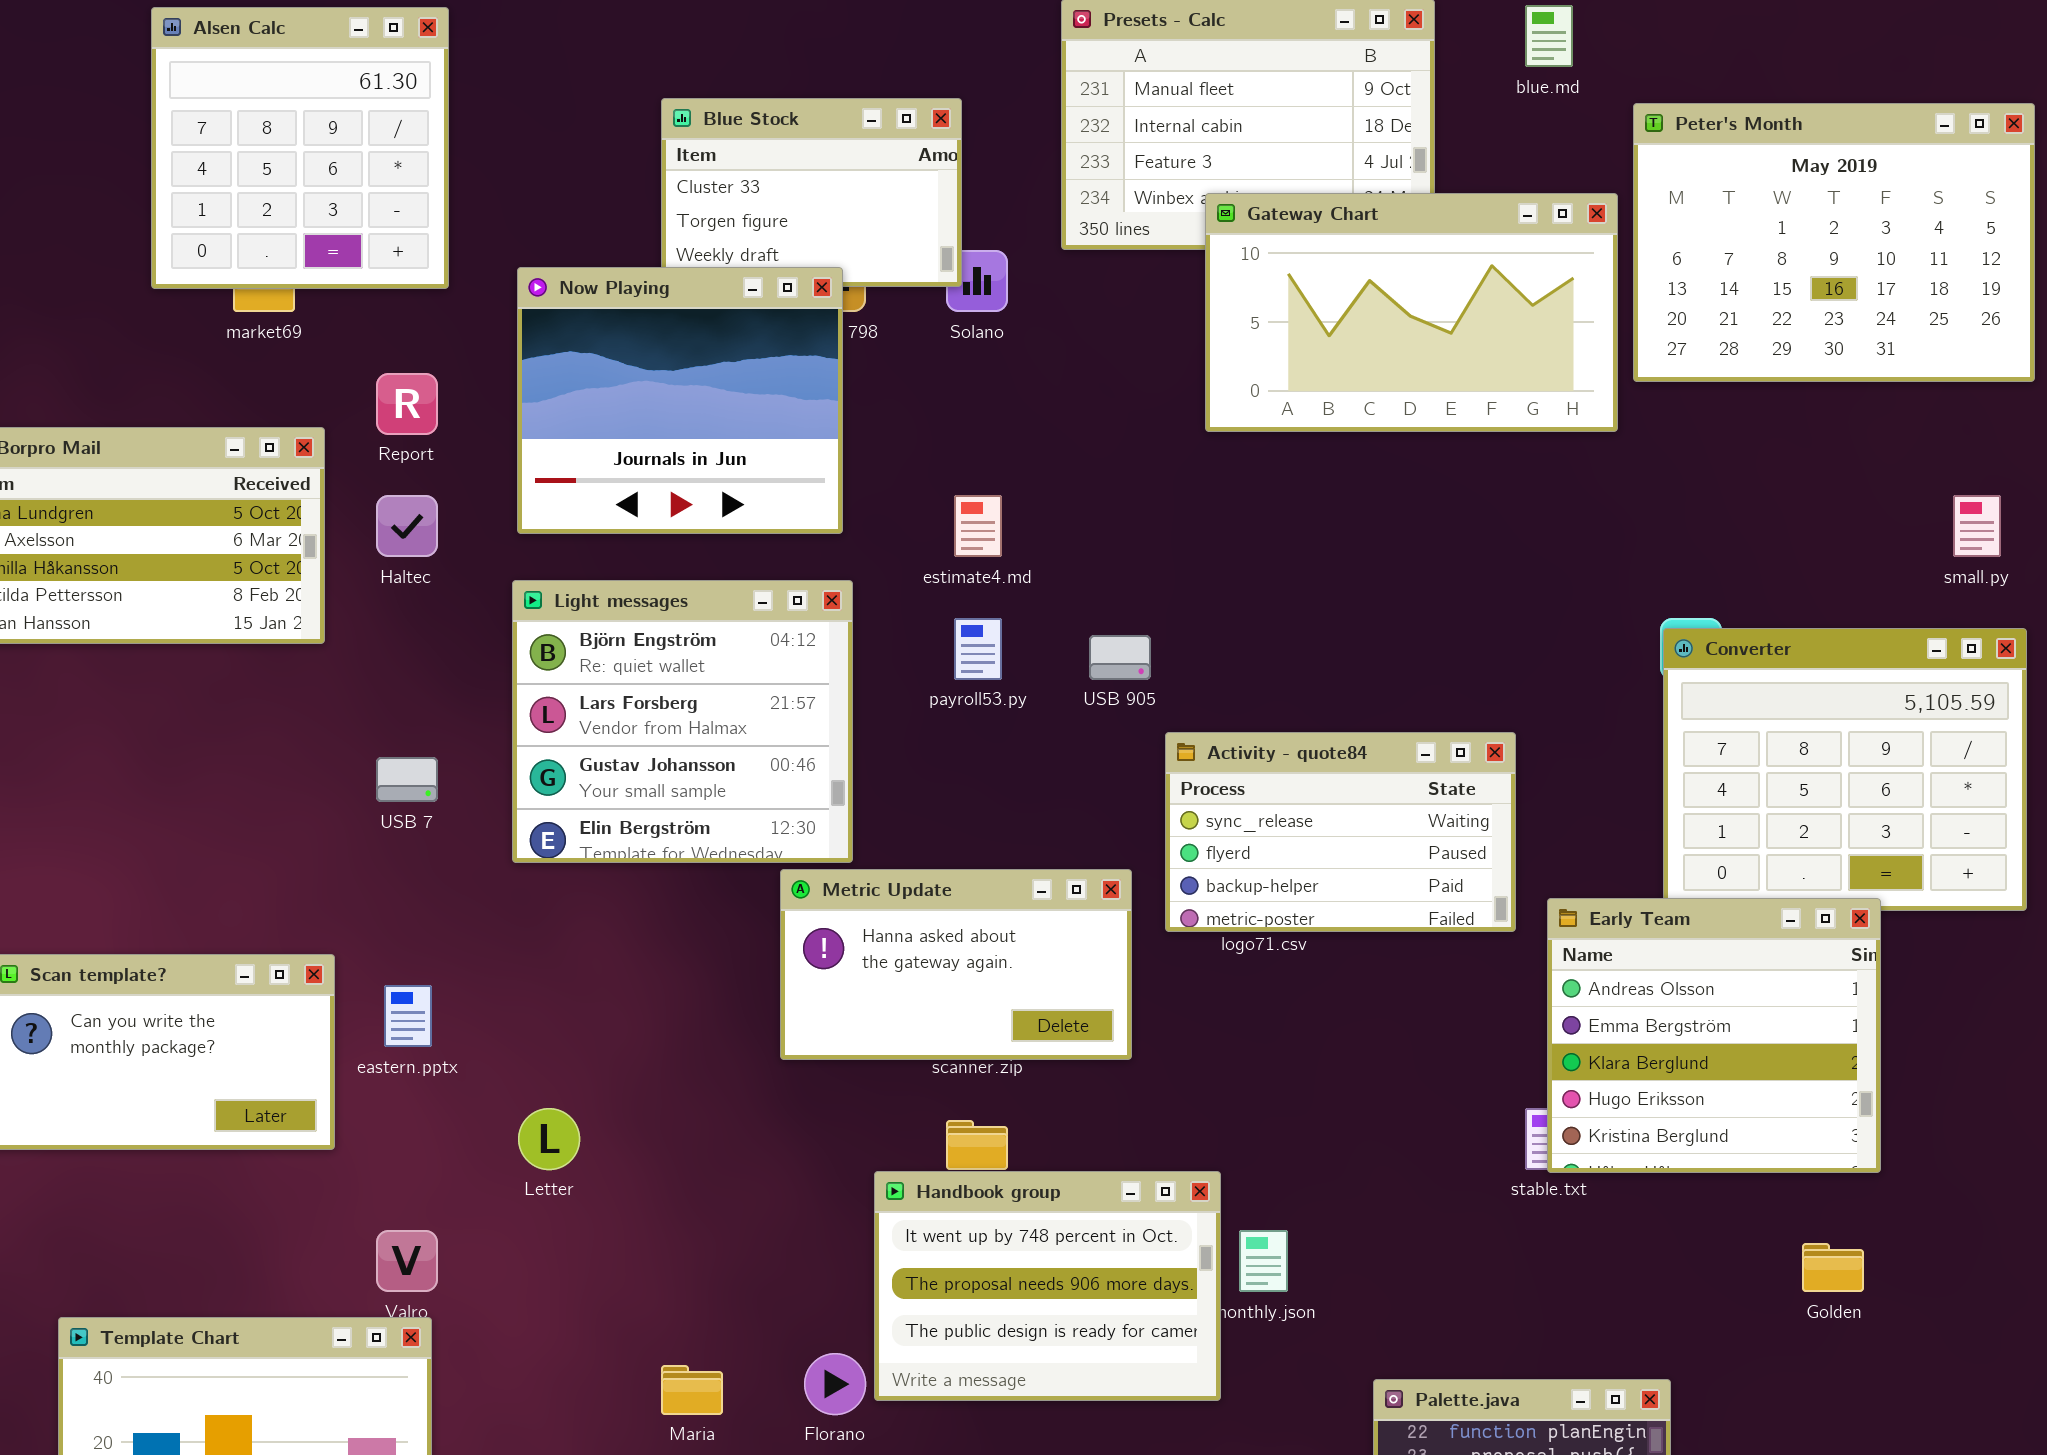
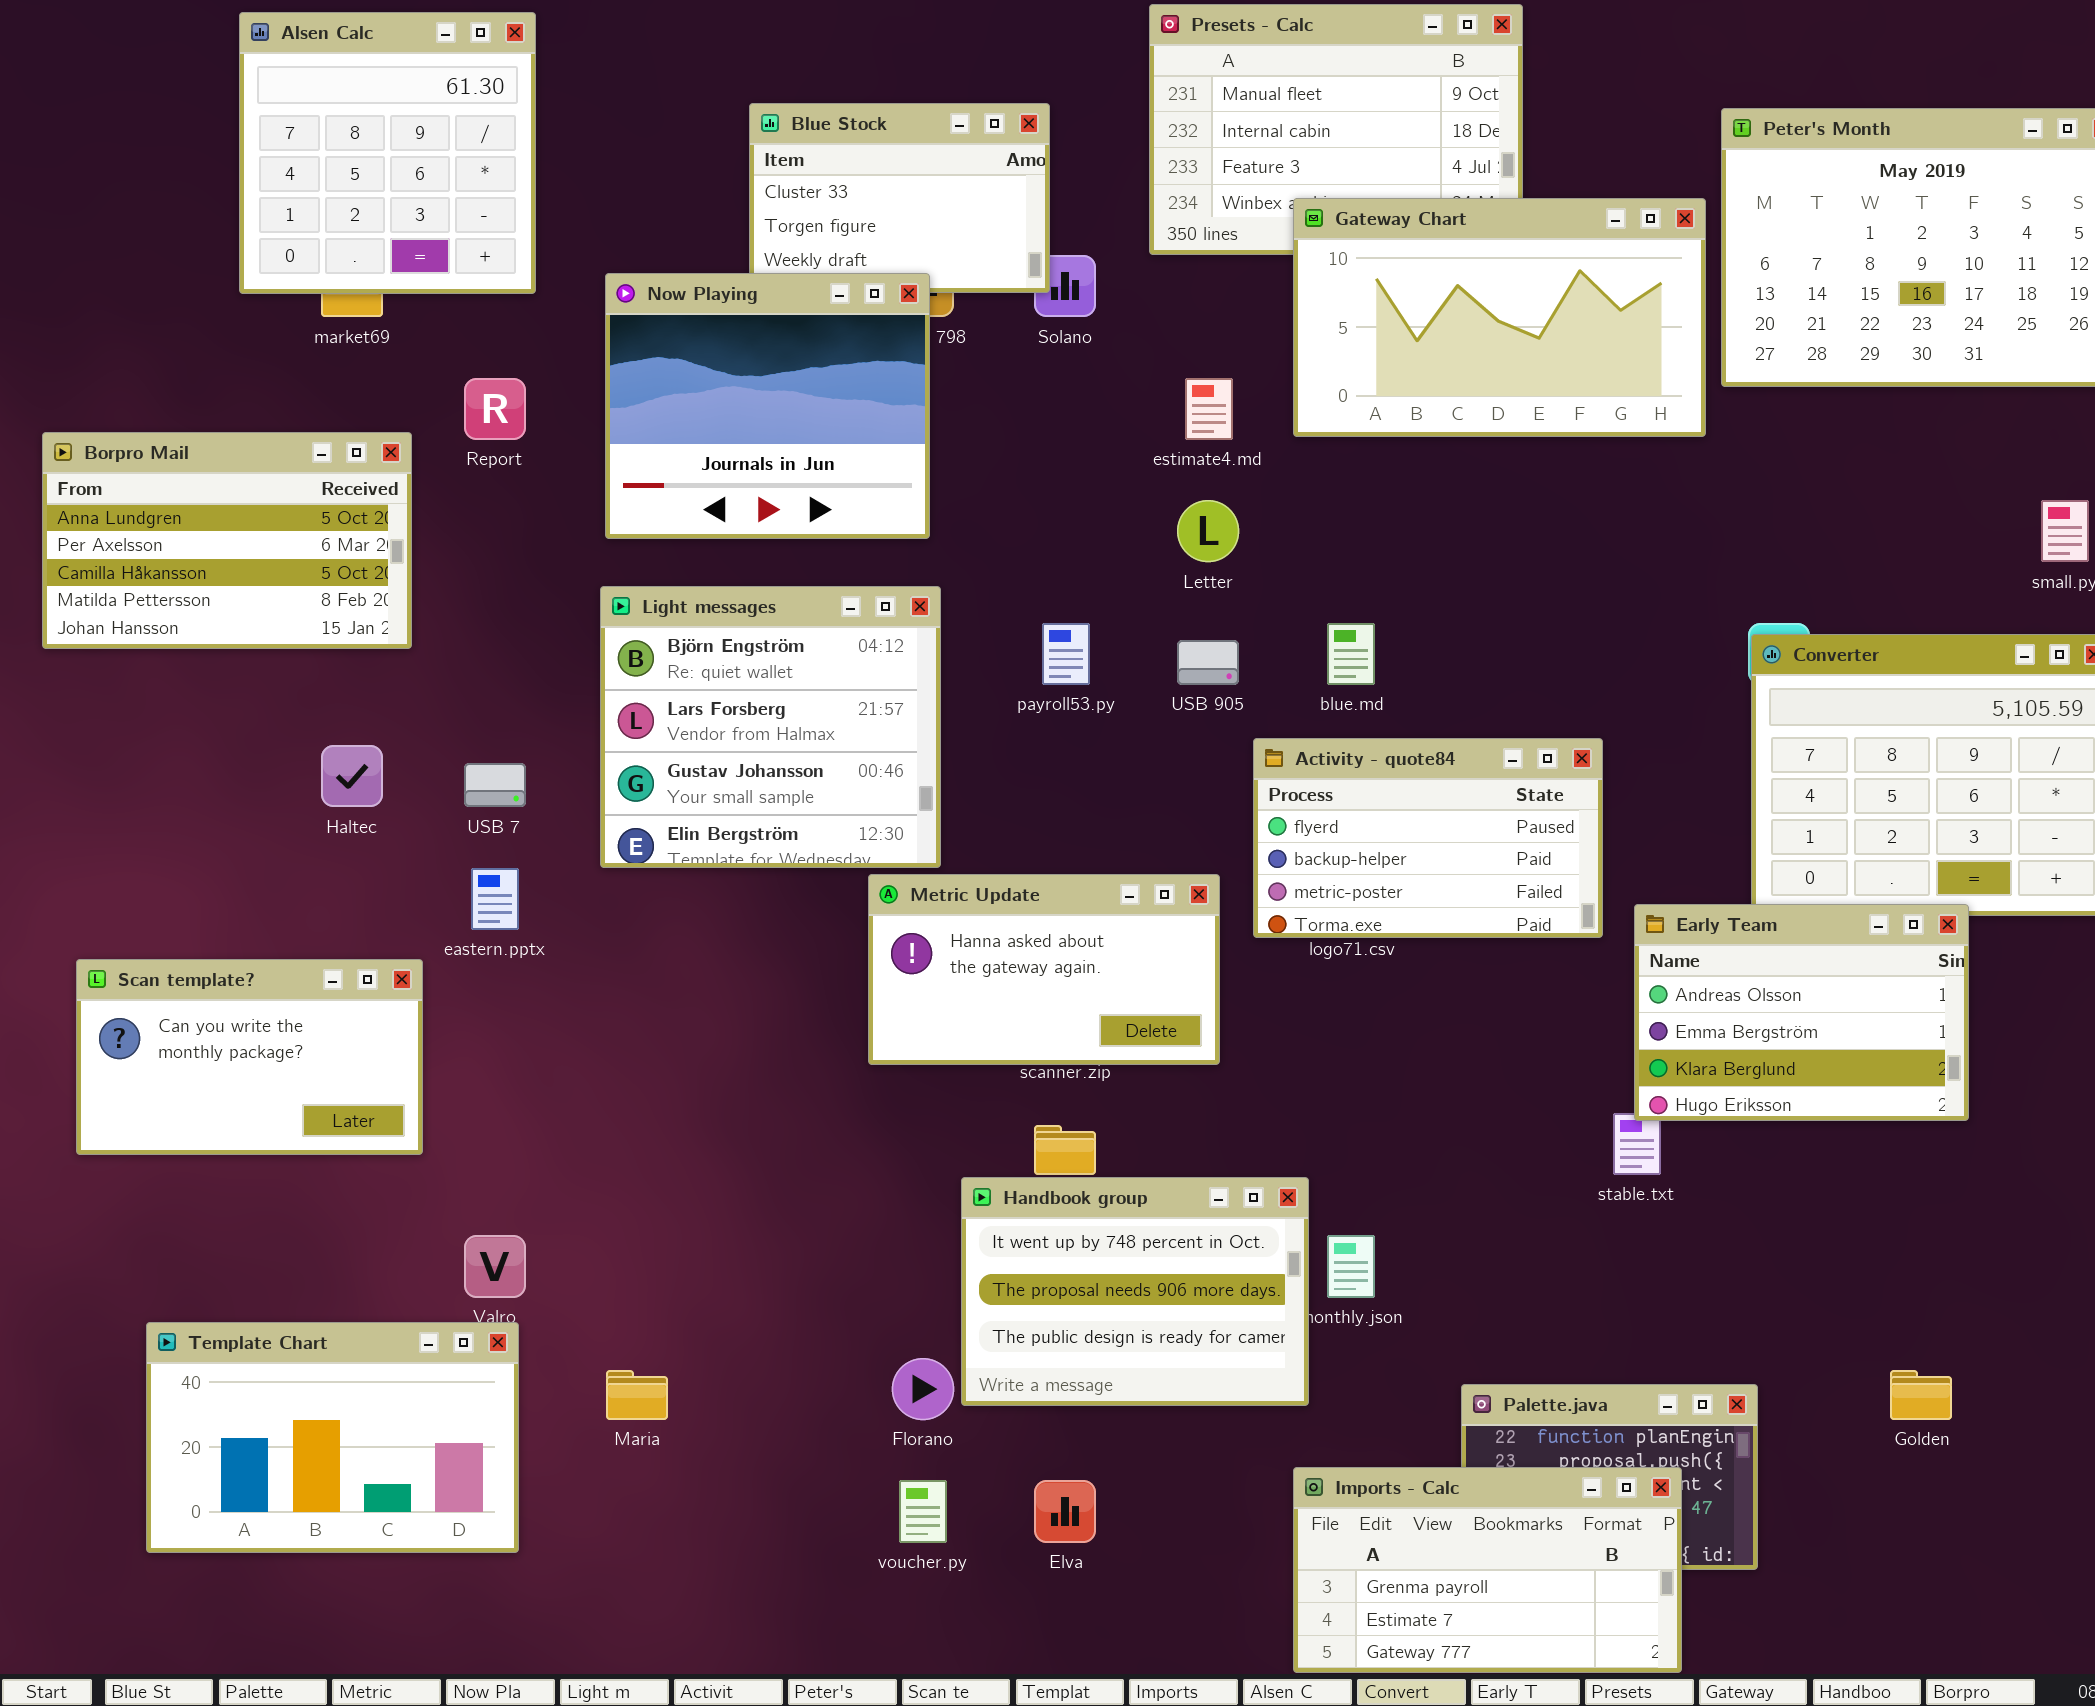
blue.md: [1525,5,1573,67] -> [1327,623,1375,685], moved
Haltec: [376,495,438,557] -> [321,745,383,807], moved
estimate4.md: [954,495,1002,557] -> [1185,378,1233,440], moved
Activity - quote84: [1165,732,1516,932] -> [1253,738,1603,938], scrolled down 1 row
Early Team: [1547,898,1881,1173] -> [1634,904,1969,1121], resized
eastern.pptx: [384,985,432,1047] -> [471,868,519,930], moved
Letter: [518,1108,580,1170] -> [1177,500,1239,562], moved
Golden: [1802,1243,1864,1292] -> [1890,1370,1952,1420], moved
Maria: [661,1365,723,1415] -> [606,1370,668,1420], moved

